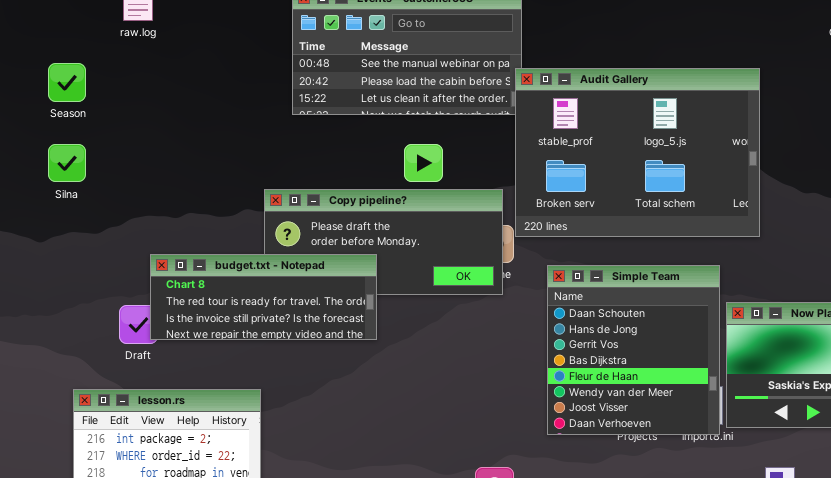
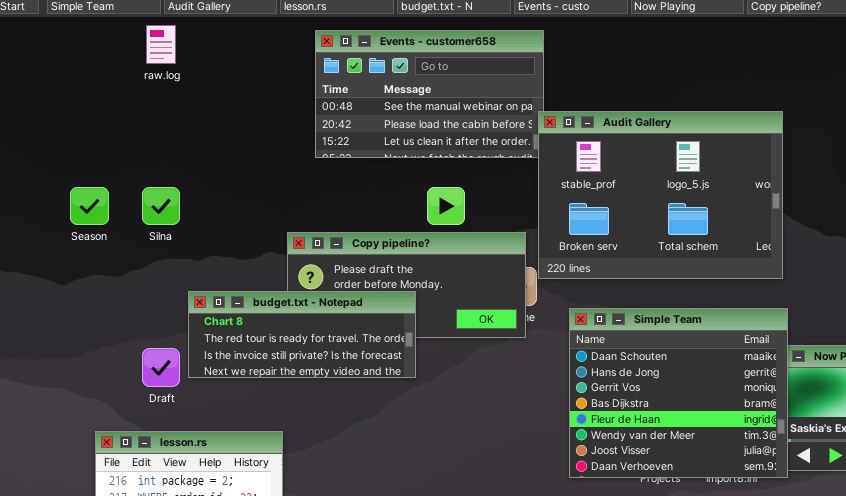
Season: [48,63,86,102] -> [70,187,109,225], moved
Silna: [48,144,86,182] -> [142,187,180,225], moved
budget.txt - Notepad: [150,254,377,340] -> [188,291,416,378], moved
Simple Team: [547,265,720,435] -> [569,308,788,478], resized

